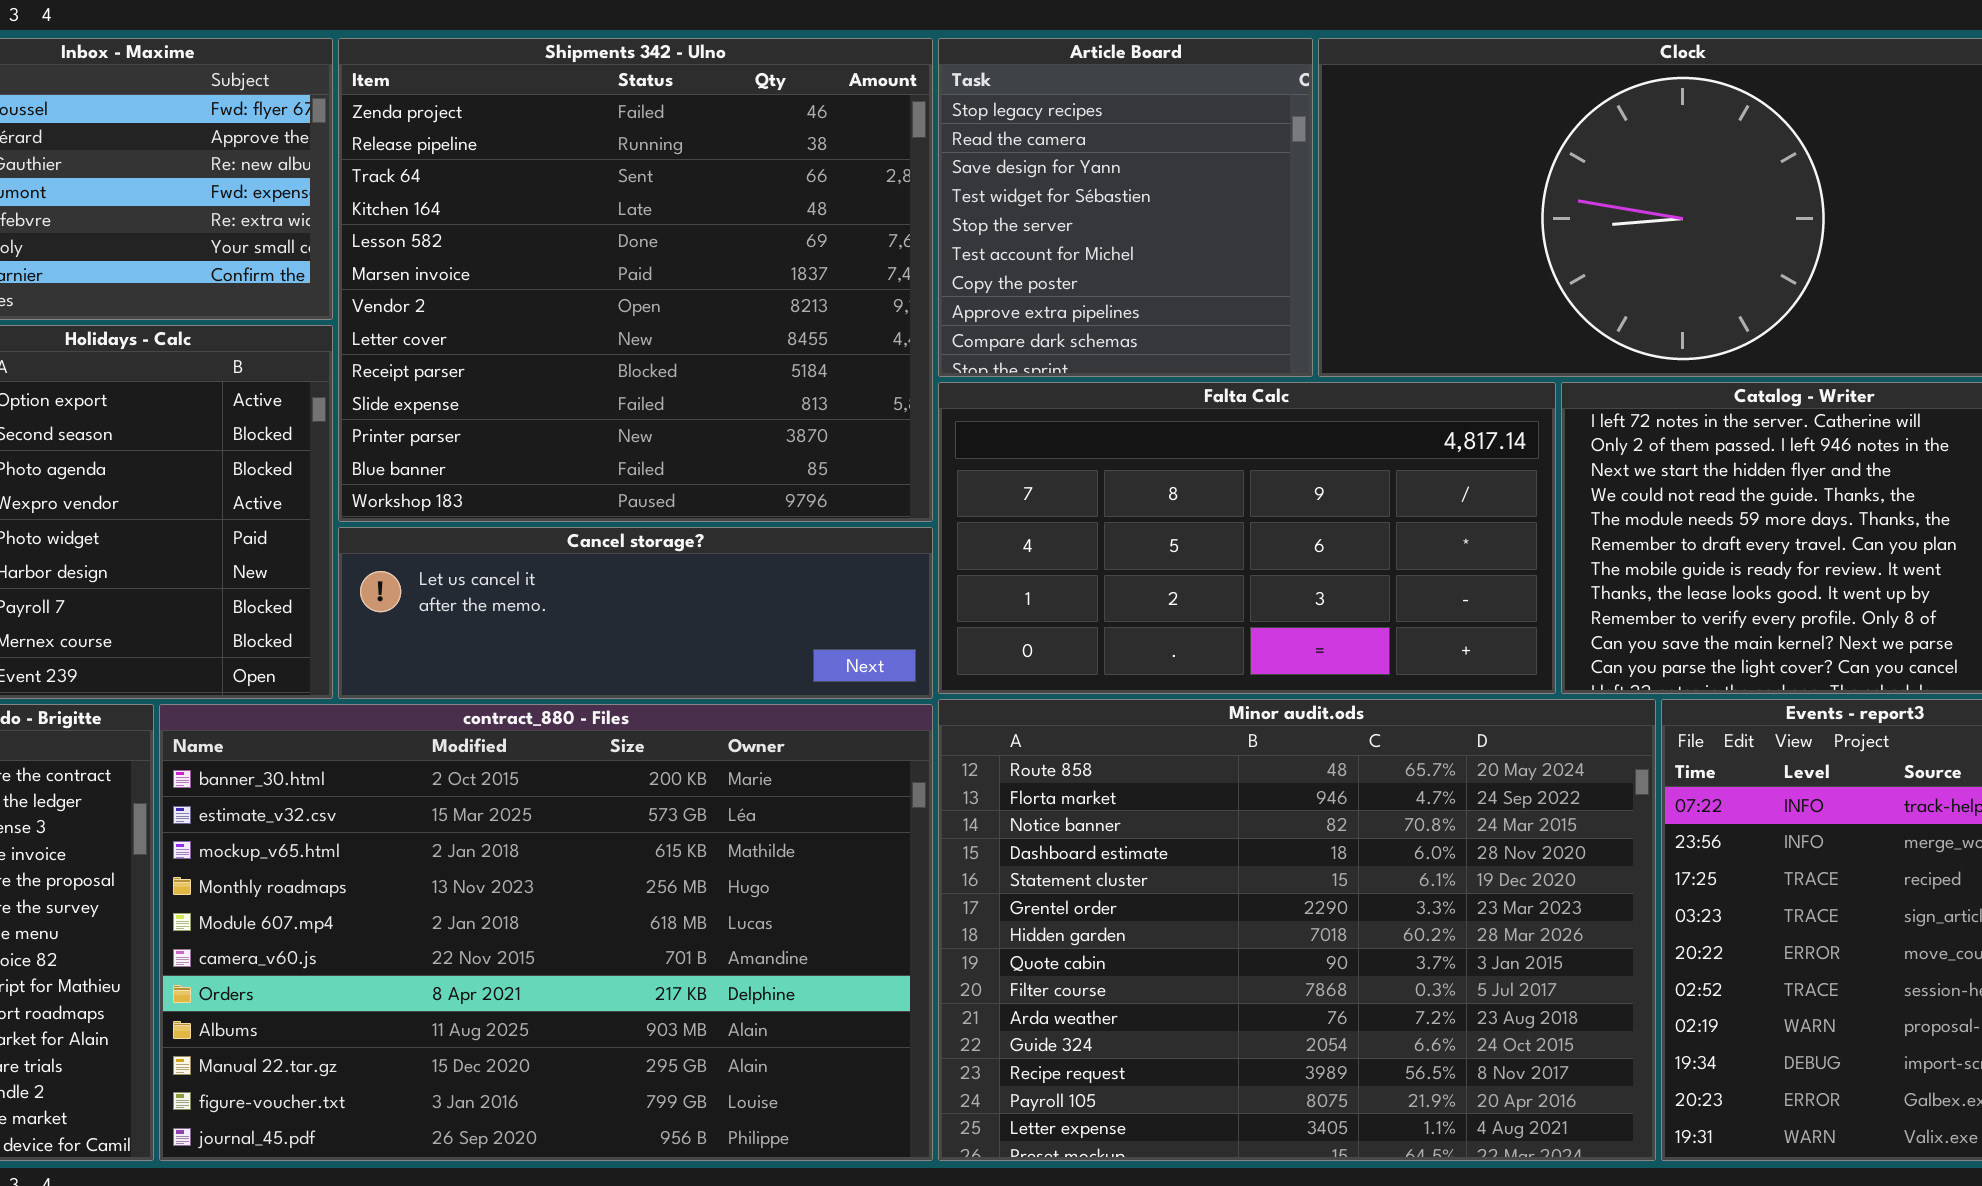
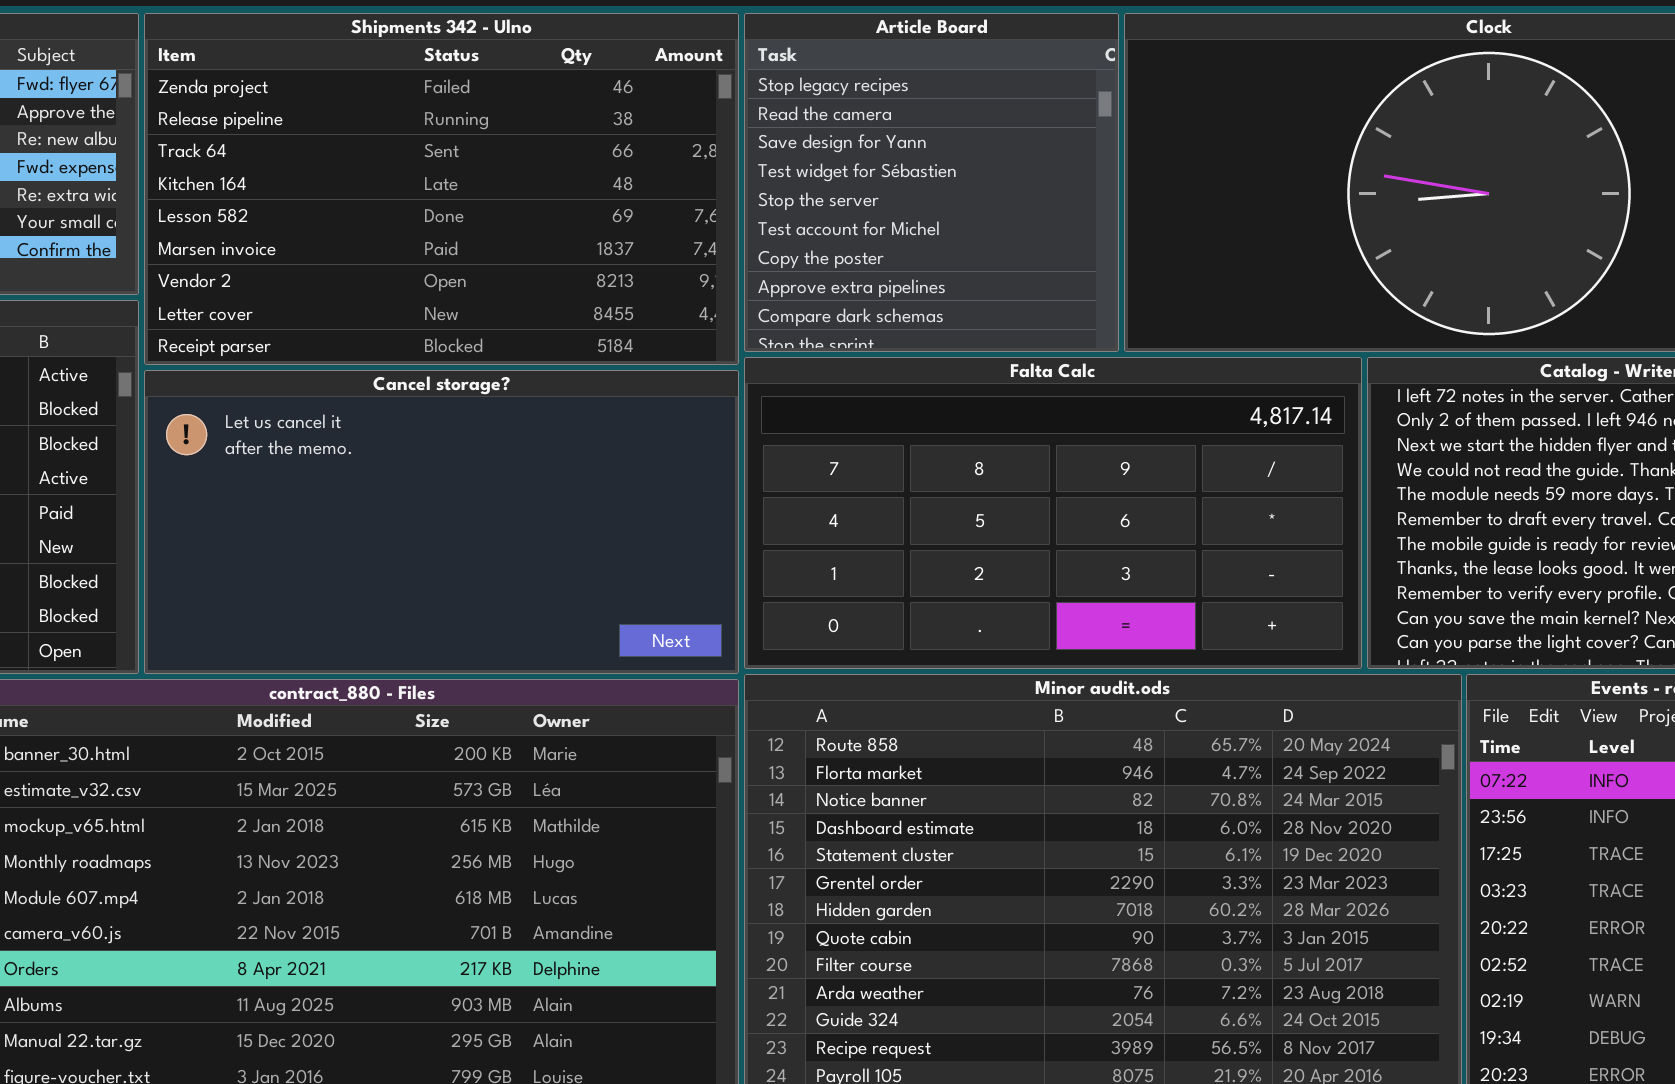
Shipments 342 - Ulno: [338,38,933,522] -> [144,13,739,365], resized
Cancel storage?: [338,527,933,699] -> [144,370,739,674], resized

